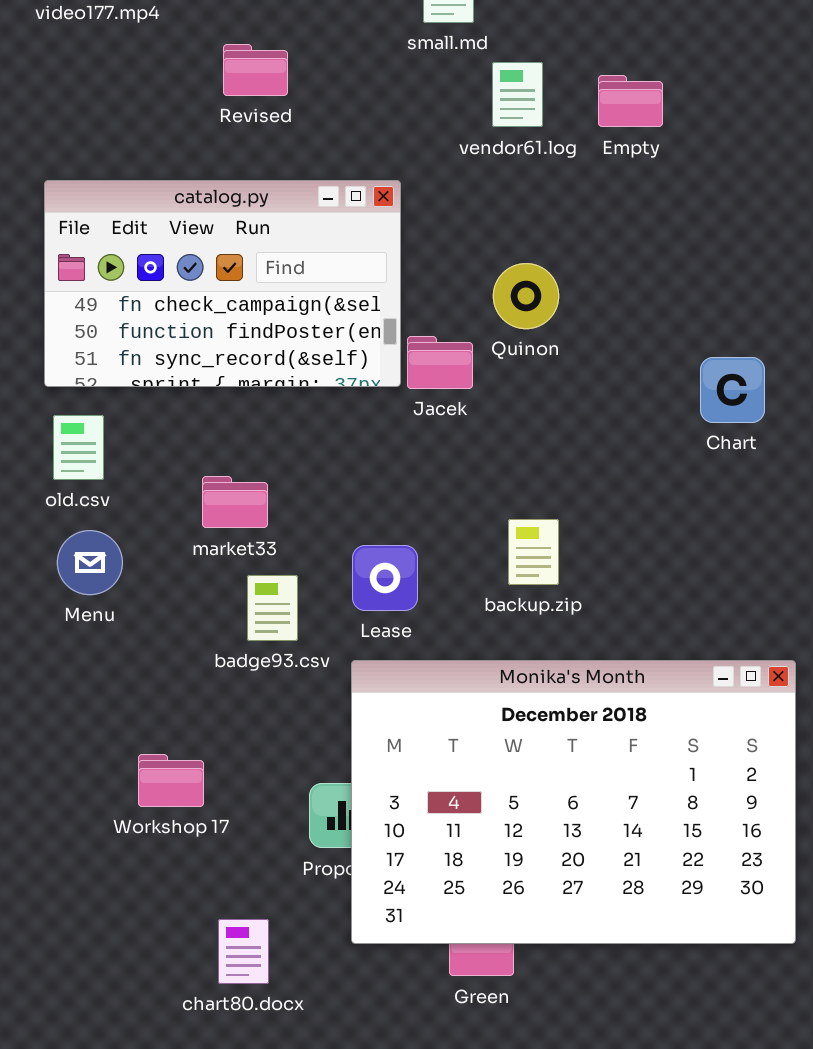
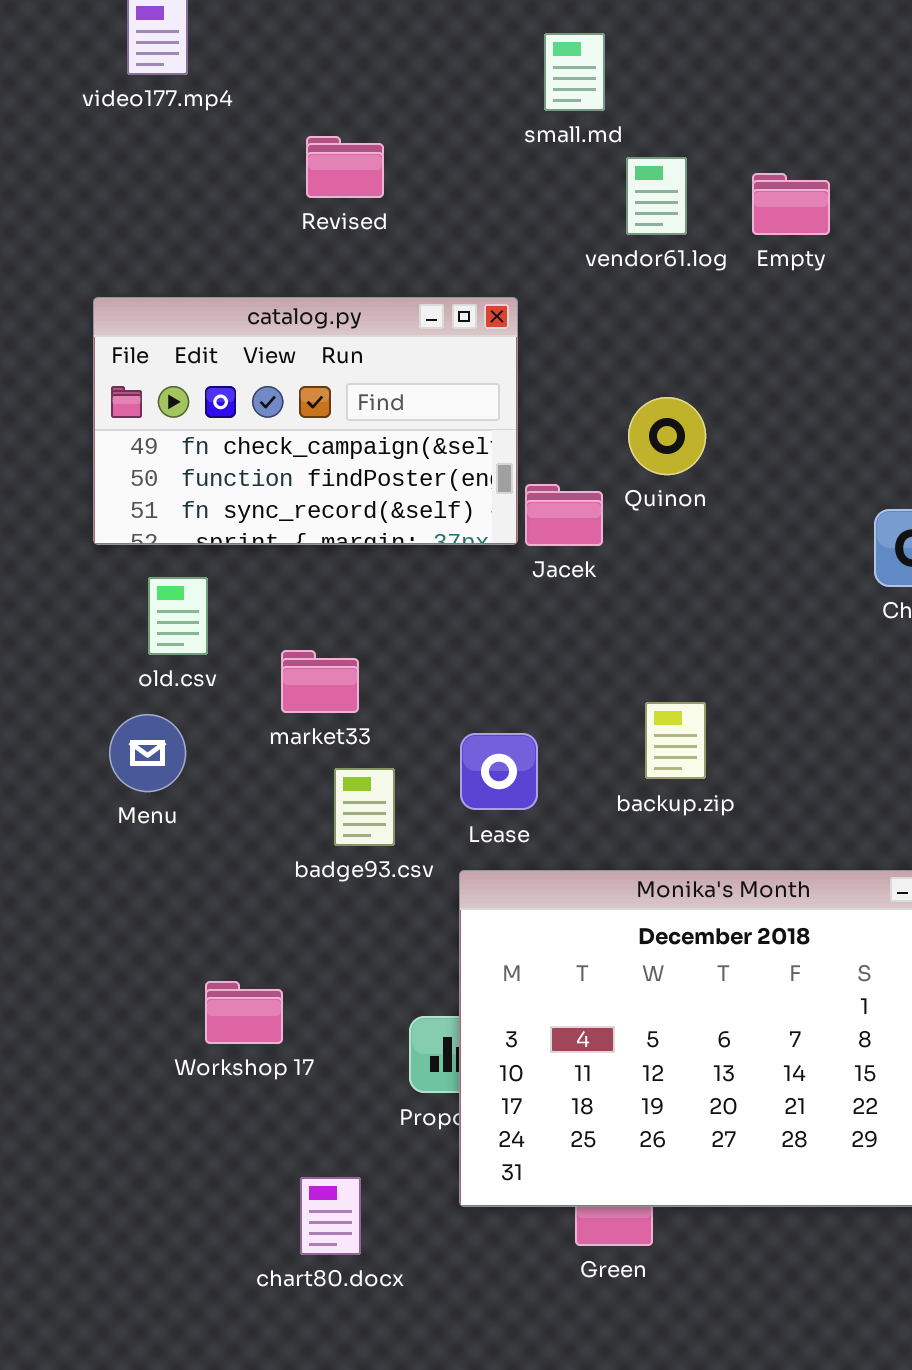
old.csv: [53,415,104,480] -> [148,577,208,655], moved

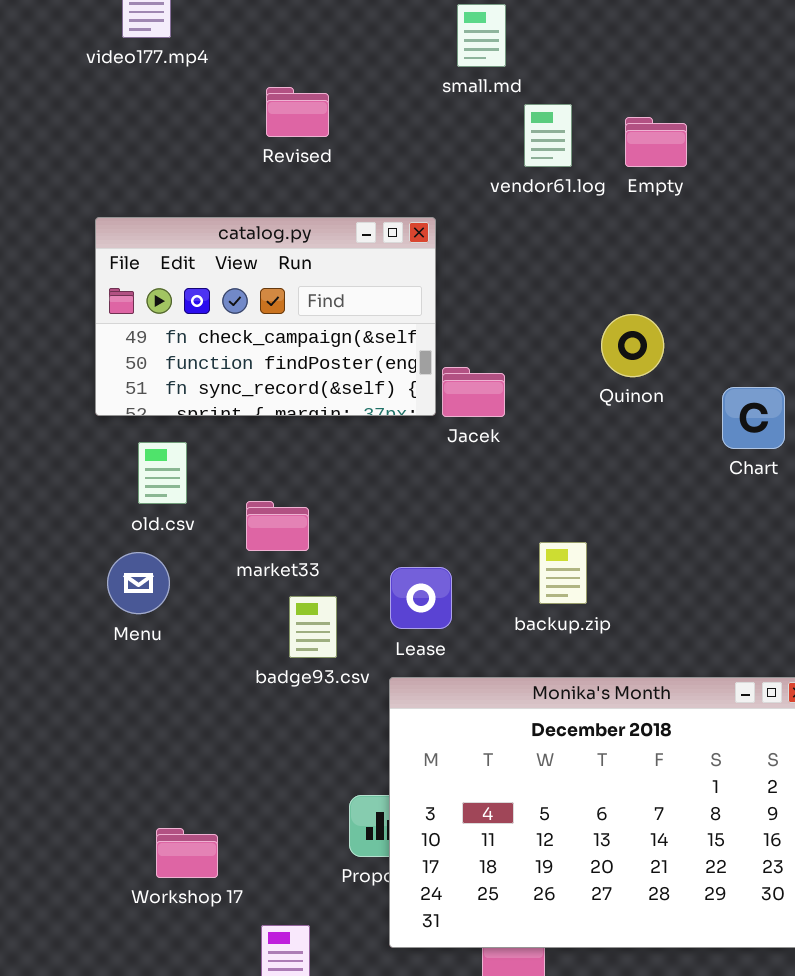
Quinon: [628,397,706,475] -> [601,314,664,377], moved
Workshop 17: [205,981,283,1044] -> [156,828,218,878], moved

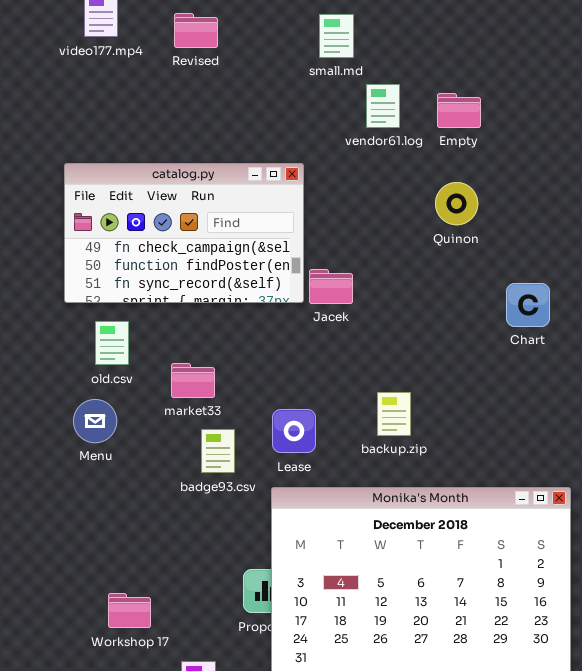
Revised: [266,87,329,137] -> [174,13,218,48], moved
Quinon: [601,314,664,377] -> [435,182,478,225], moved

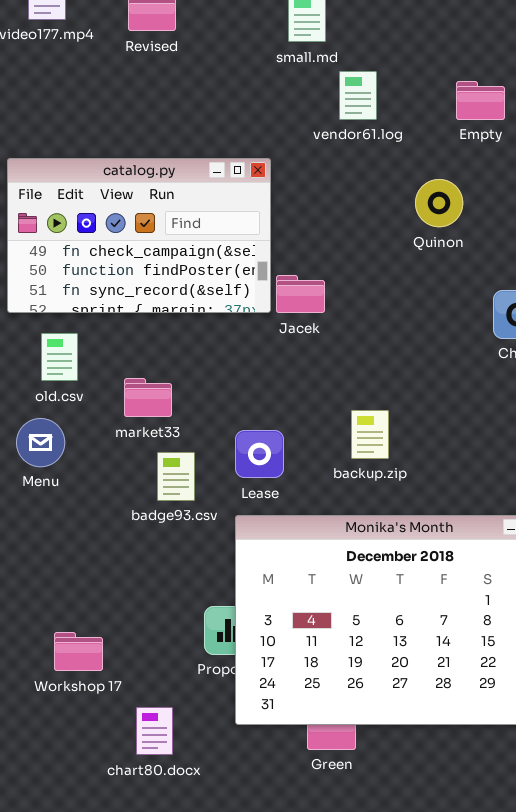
Empty: [437,93,481,128] -> [456,81,505,120], moved

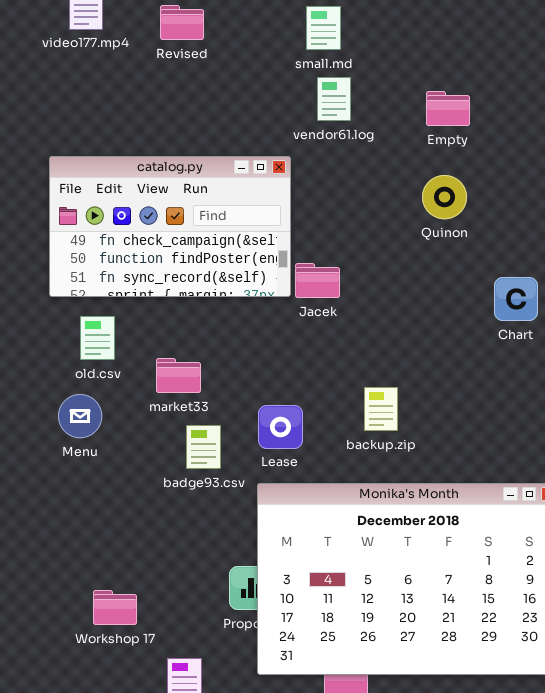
vendor61.log: [339,71,377,120] -> [317,77,351,121], moved
Empty: [456,81,505,120] -> [426,91,470,126], moved

